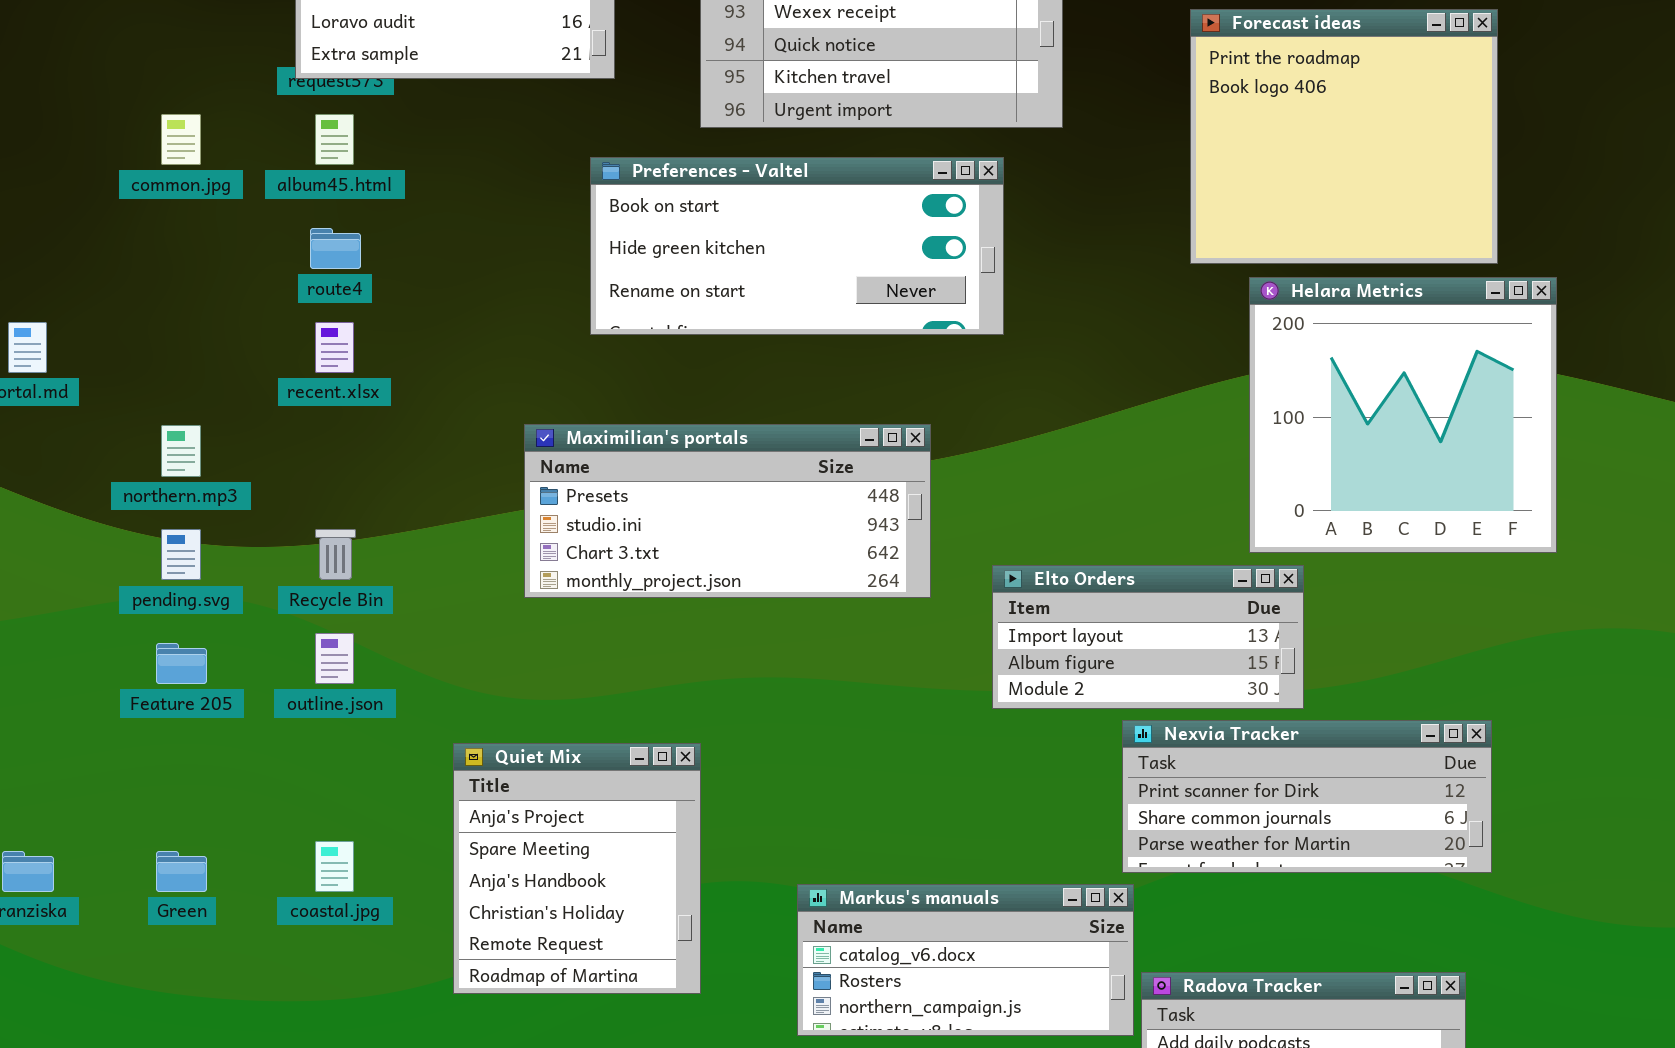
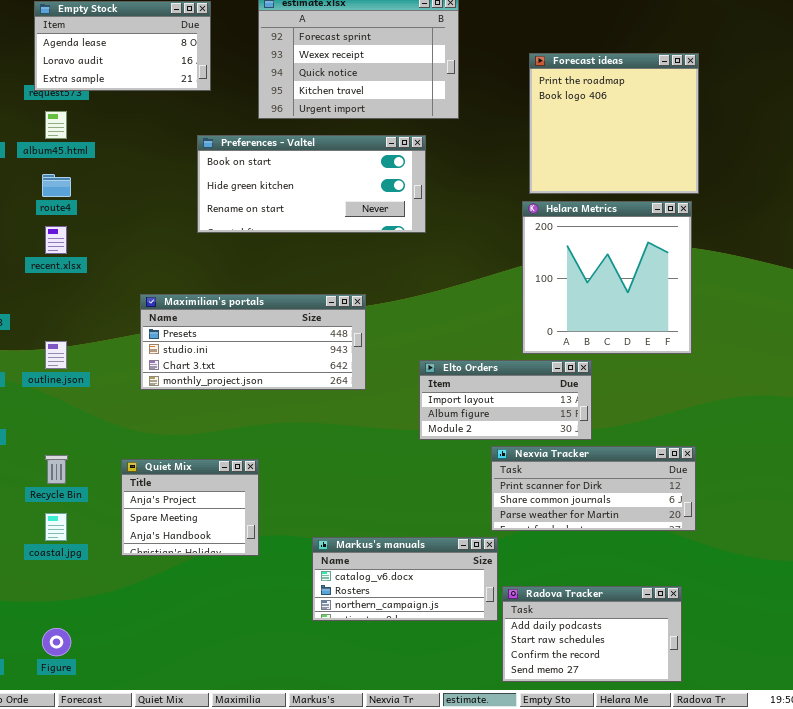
Helara Metrics: [1249,277,1557,553] -> [522,201,692,354], moved
Maximilian's portals: [524,424,931,598] -> [140,294,366,390], moved
Recycle Bin: [315,529,356,580] -> [45,455,68,484], moved
outline.json: [315,633,354,684] -> [45,341,67,369], moved
Quiet Mix: [453,743,701,994] -> [121,459,259,556], resized

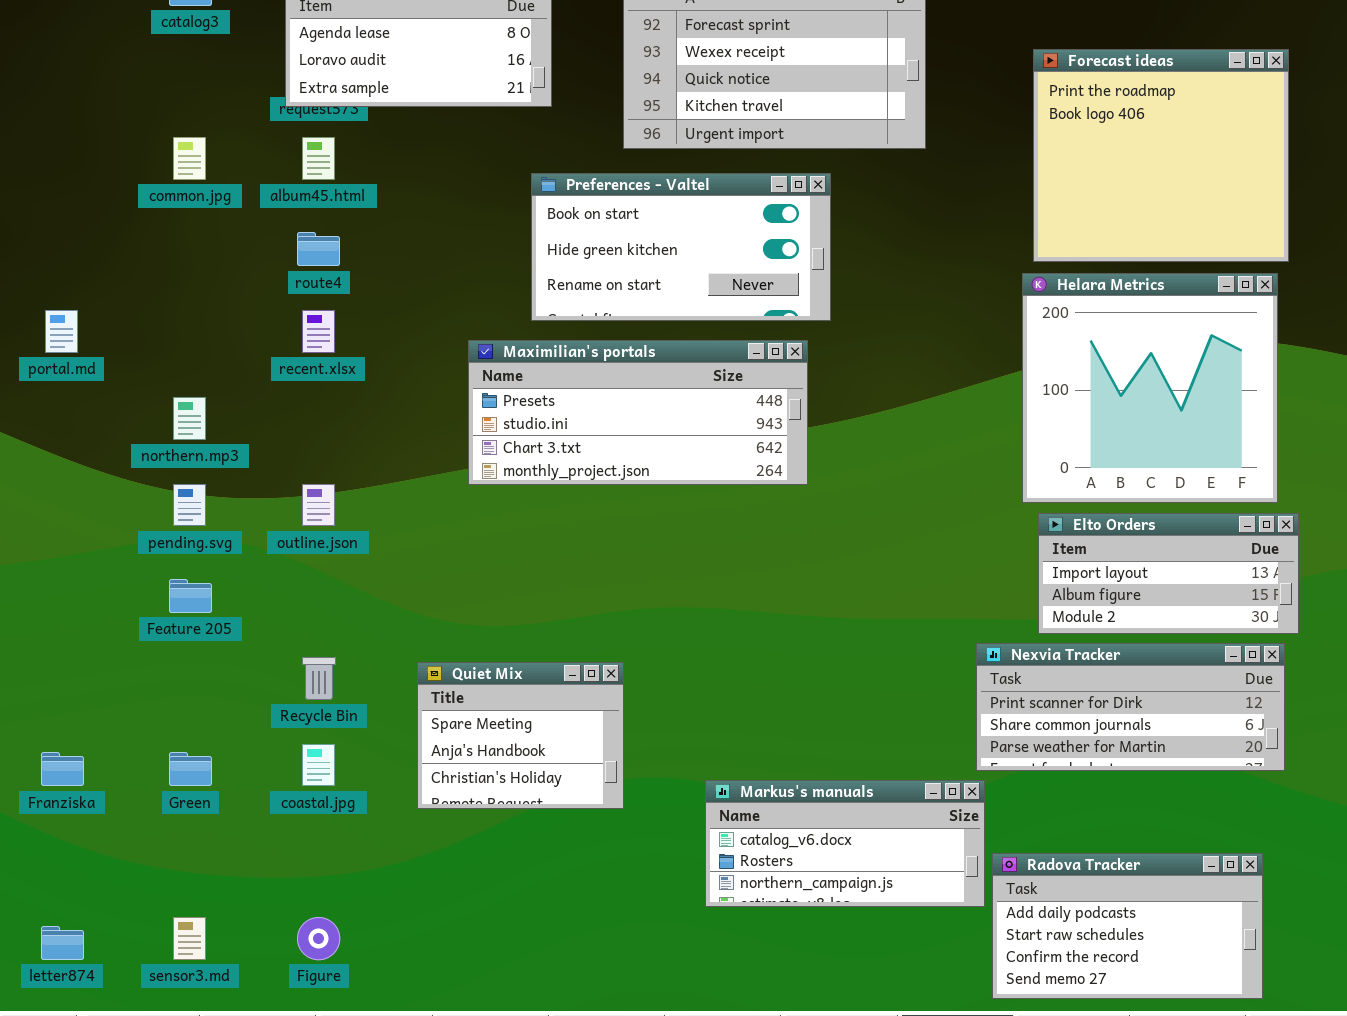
Preferences - Valtel: [197,135,426,233] -> [531,173,831,321], resized
Maximilian's portals: [140,294,366,390] -> [468,340,808,485], moved
Elto Orders: [419,360,592,440] -> [1038,513,1299,634], moved
Quiet Mix: [121,459,259,556] -> [417,662,624,809], scrolled down 1 row

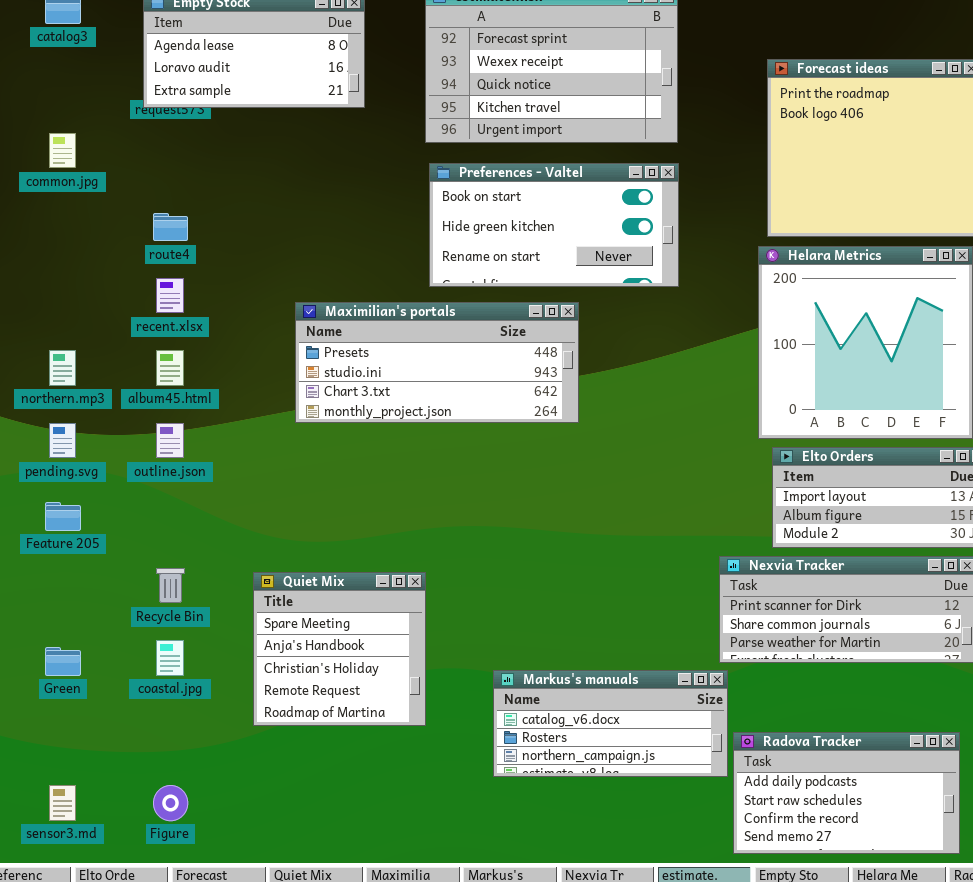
album45.html: [302,137,335,180] -> [156,350,184,386], moved
Preferences - Valtel: [531,173,831,321] -> [429,163,679,287], moved
Quiet Mix: [417,662,624,809] -> [253,572,426,726], resized

